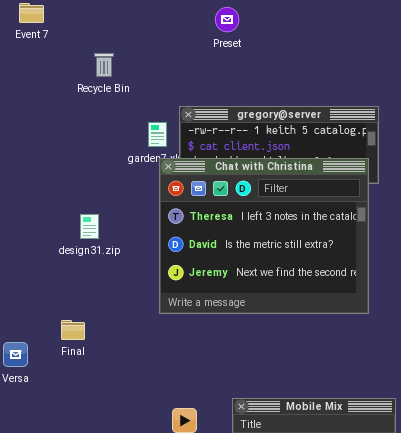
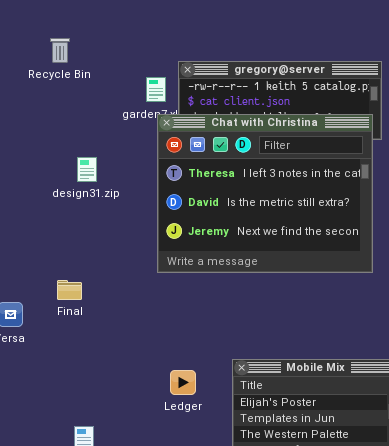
Recycle Bin: [94,53,114,77] -> [50,38,70,63], moved
design31.zip: [80,214,99,239] -> [77,157,97,182], moved

